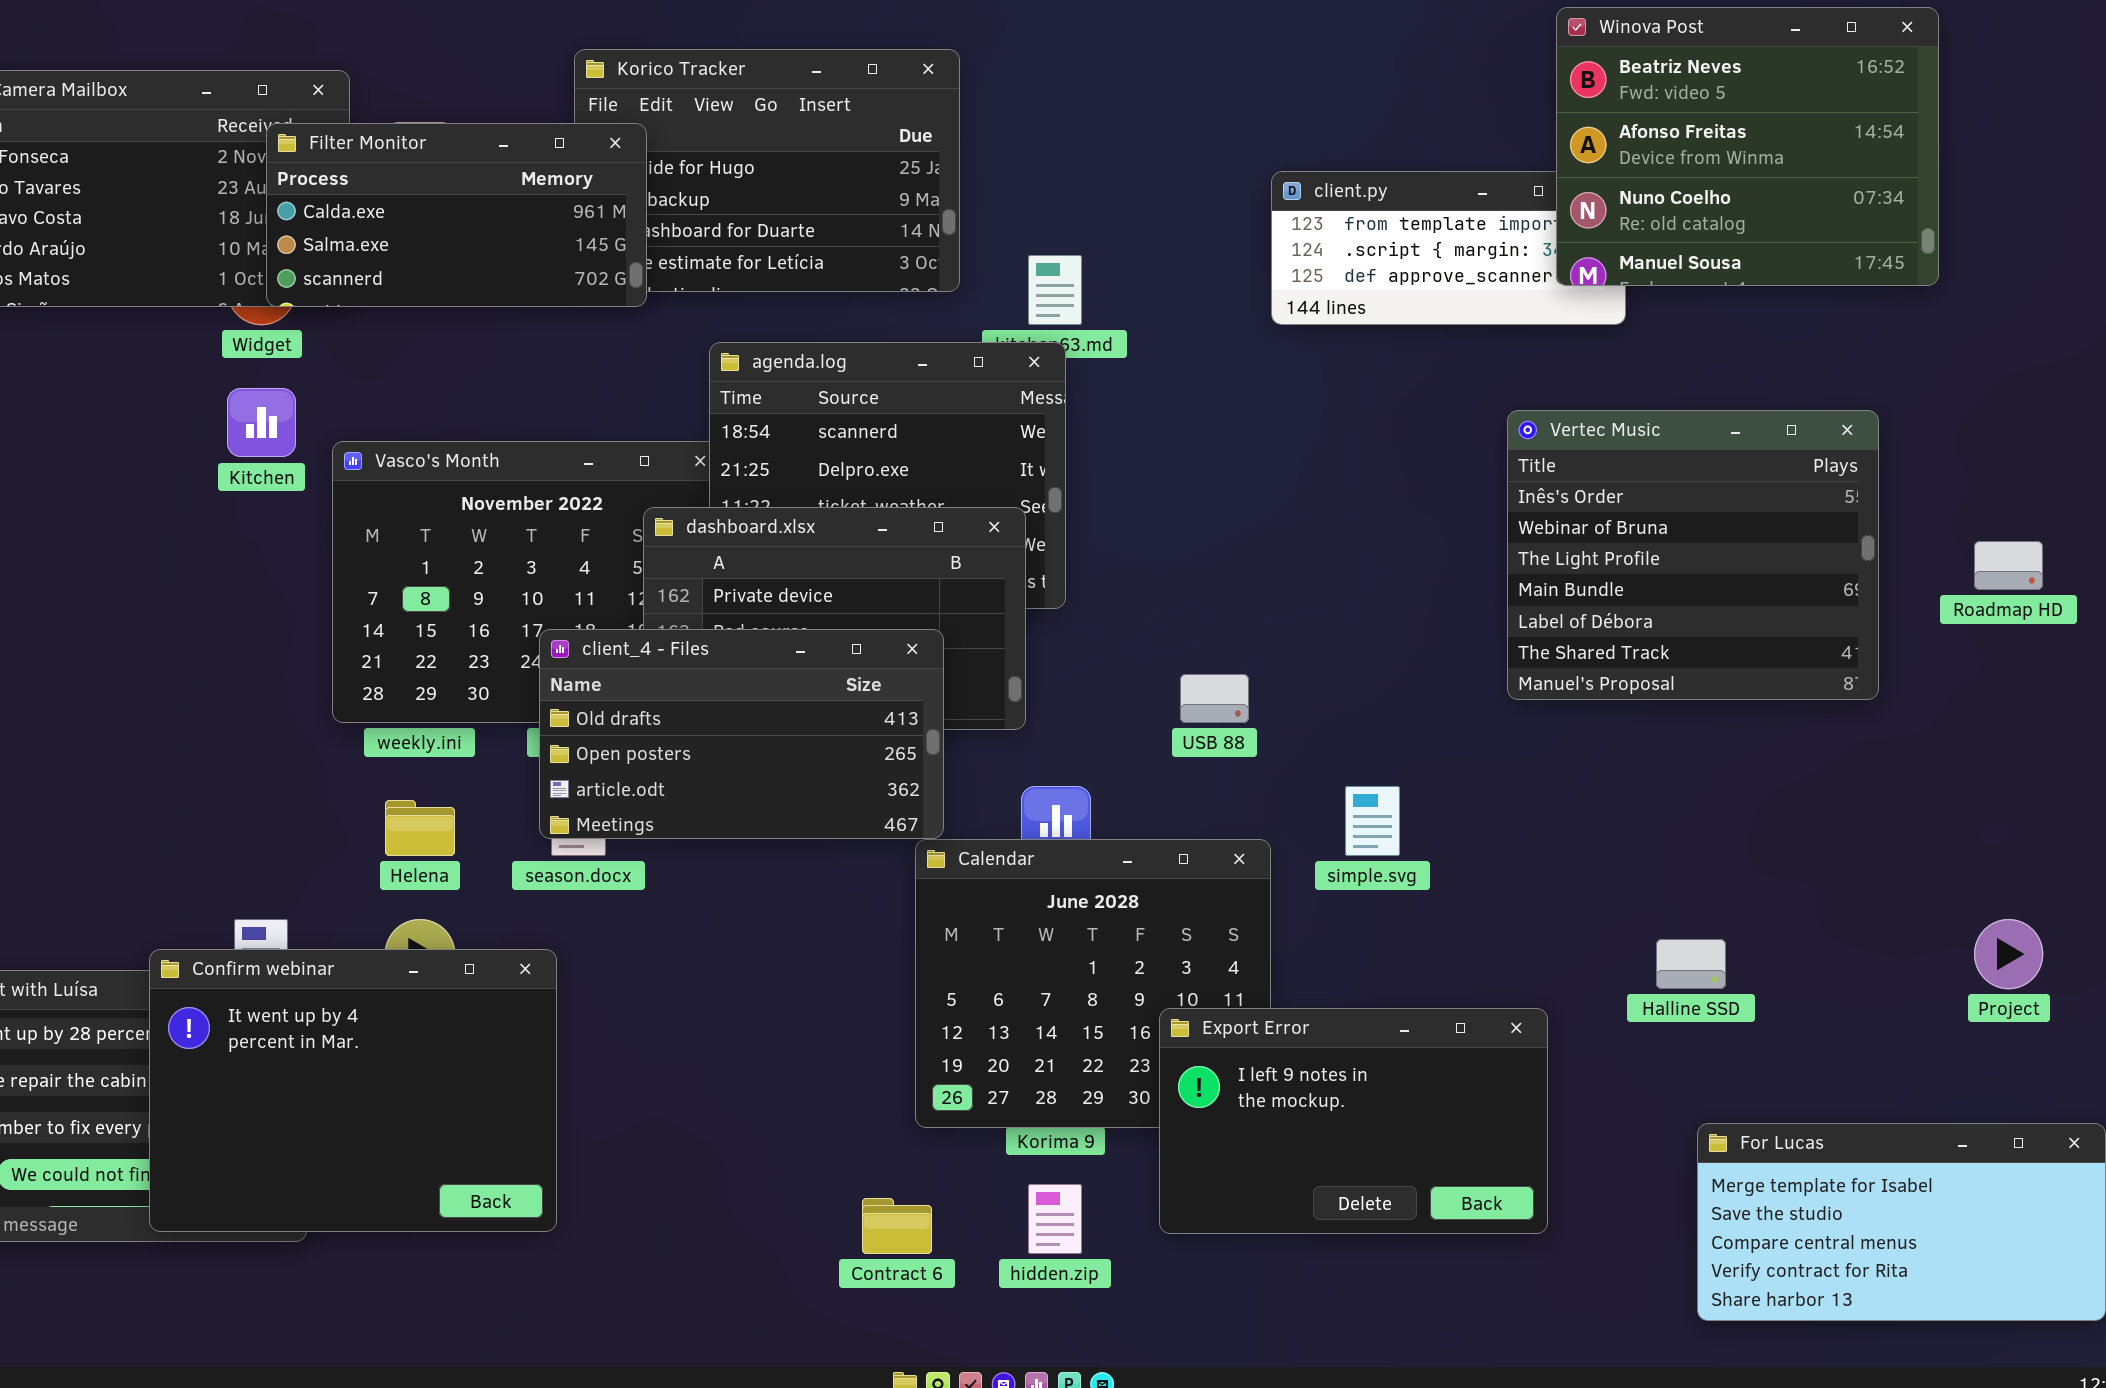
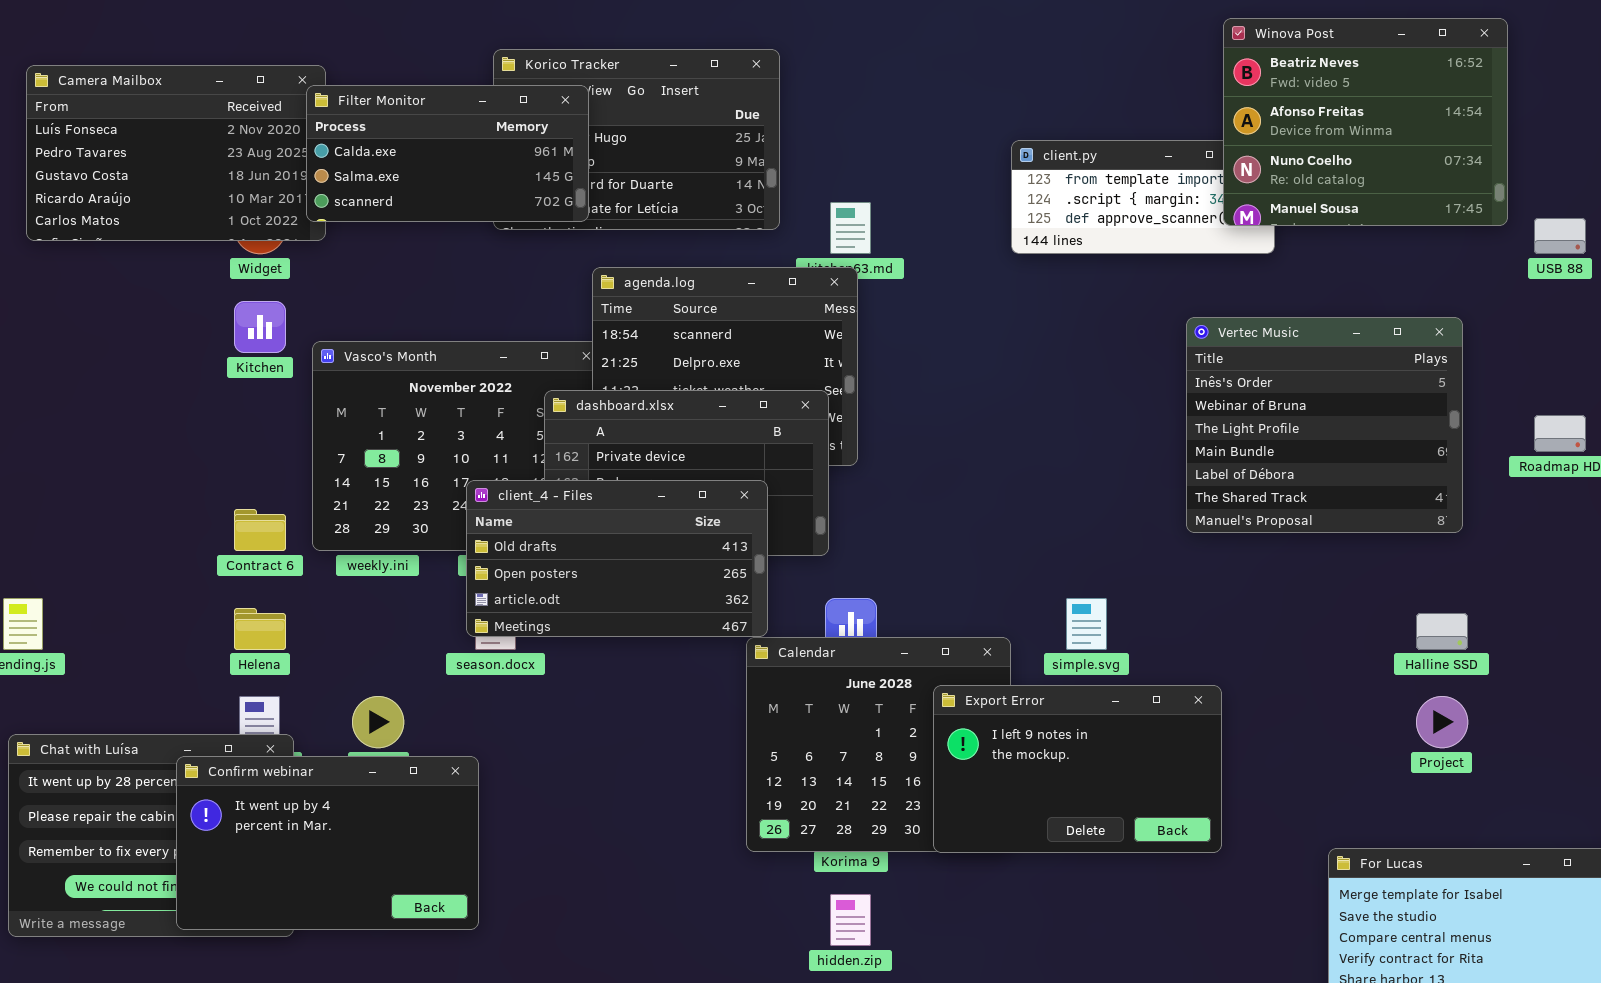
Filter Monitor: [266,123,647,307] -> [306,85,589,222], moved
USB 88: [1180,674,1249,723] -> [1534,218,1586,254], moved
Helena: [385,800,455,856] -> [234,608,286,650], moved
Project: [1974,919,2043,989] -> [1416,696,1468,748], moved
Halline SSD: [1656,939,1726,989] -> [1416,613,1468,650], moved
Confirm webinar: [149,949,557,1232] -> [176,756,479,930], resized
Export Error: [1159,1008,1548,1234] -> [933,685,1222,853], moved
Contract 6: [862,1198,932,1254] -> [234,509,286,551], moved

